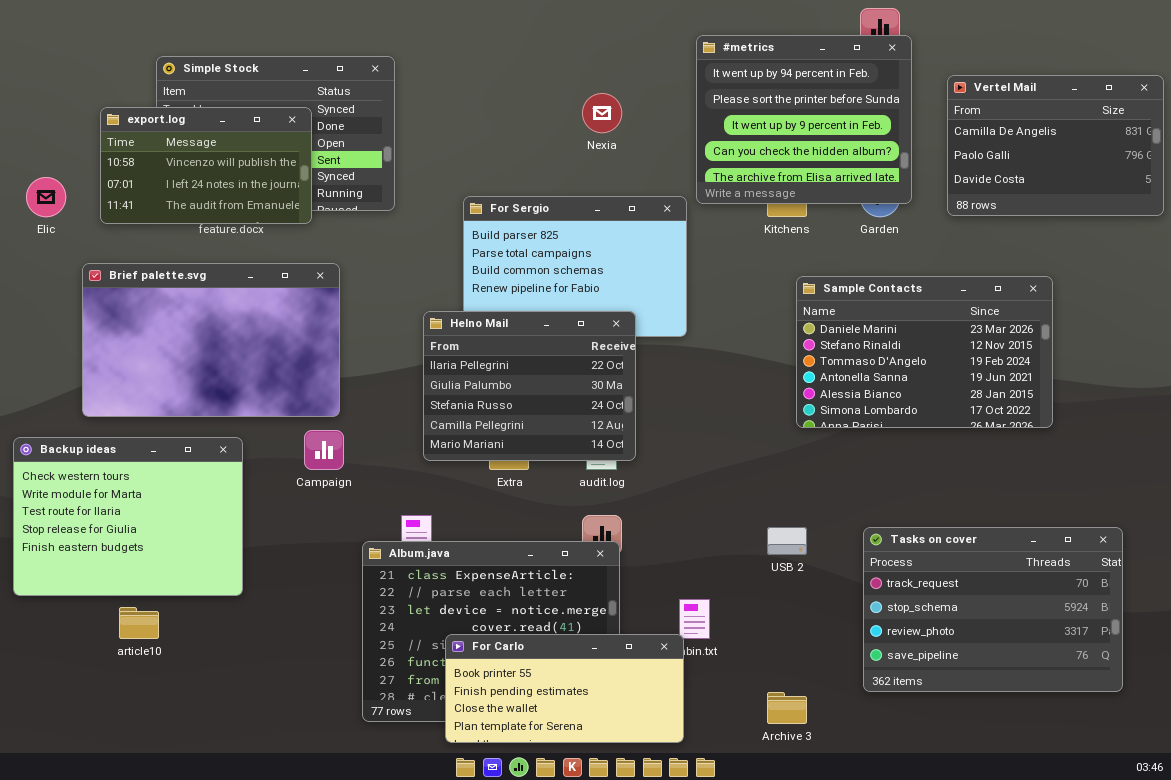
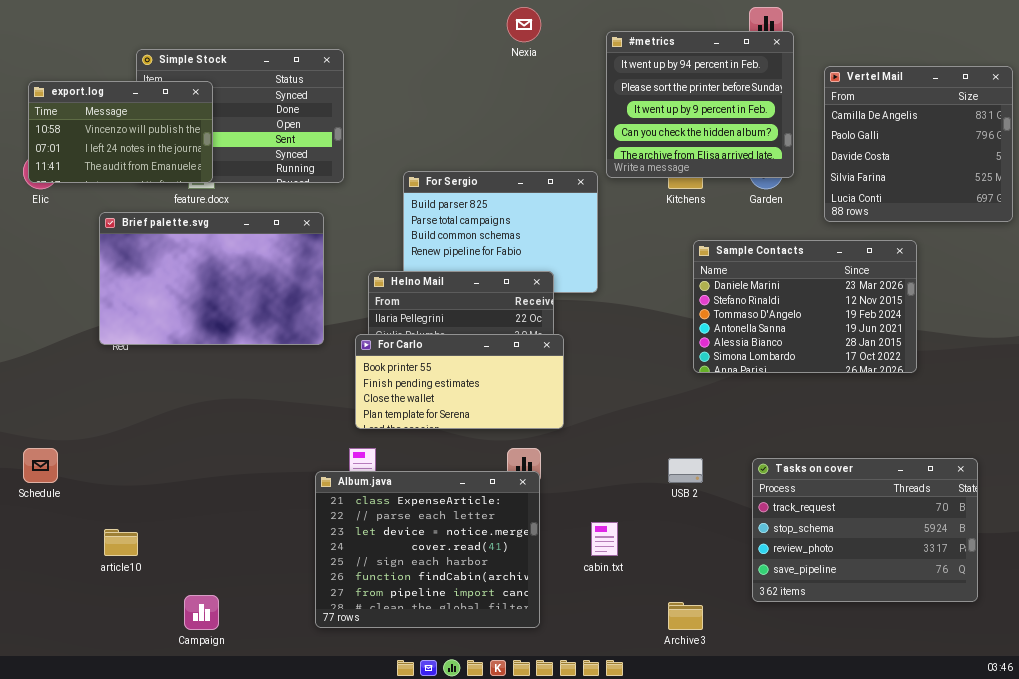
Vertel Mail: [947,75,1164,216] -> [824,66,1013,222], resized
Nexia: [582,93,622,133] -> [507,7,541,42], moved
export.log: [100,107,312,224] -> [28,81,213,183], moved
Brief palette.svg: [82,263,340,417] -> [99,212,324,345], moved
Campaign: [304,430,344,470] -> [184,595,219,630], moved
Backup ideas: [13,437,243,596] -> none, closed
For Carlo: [445,634,684,743] -> [355,334,564,429], moved

